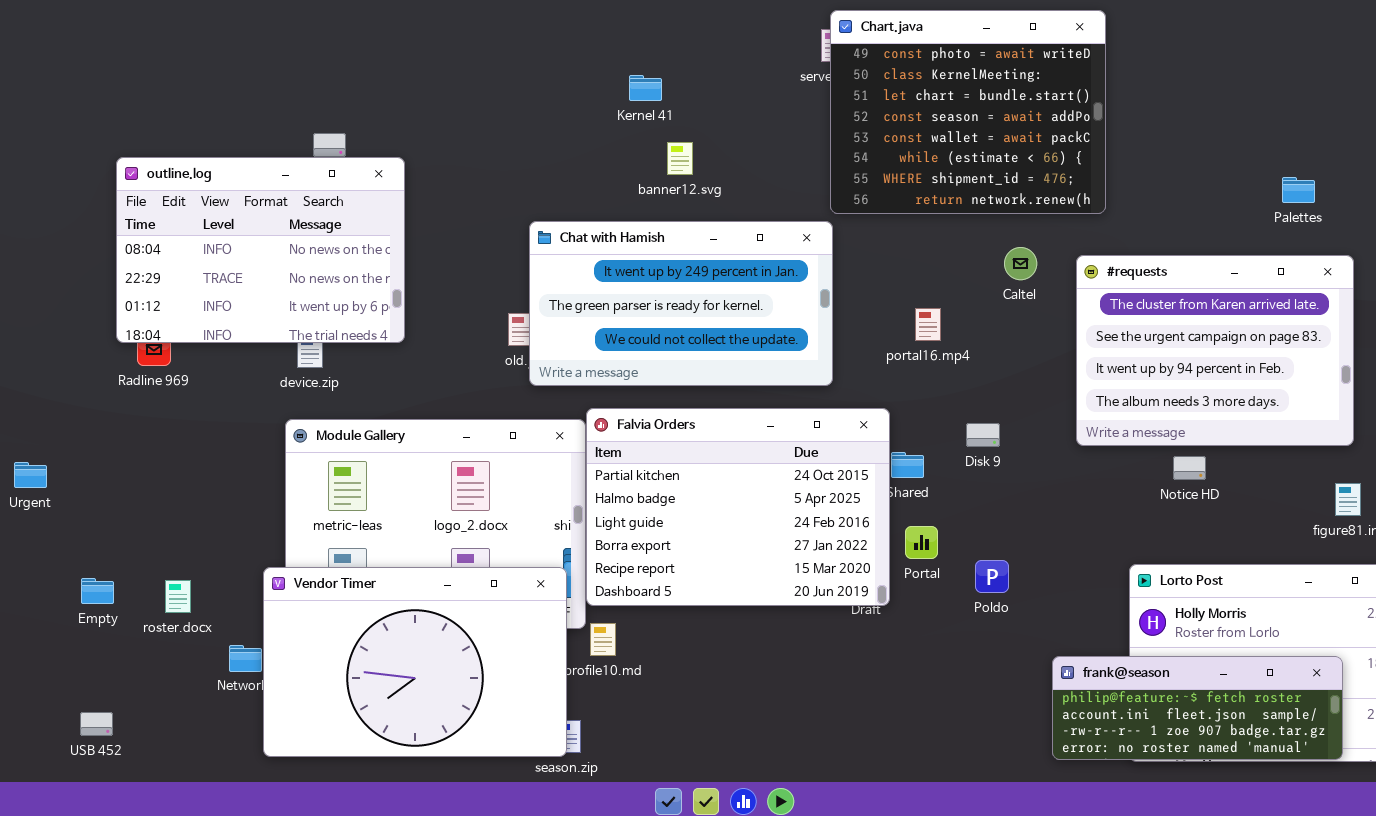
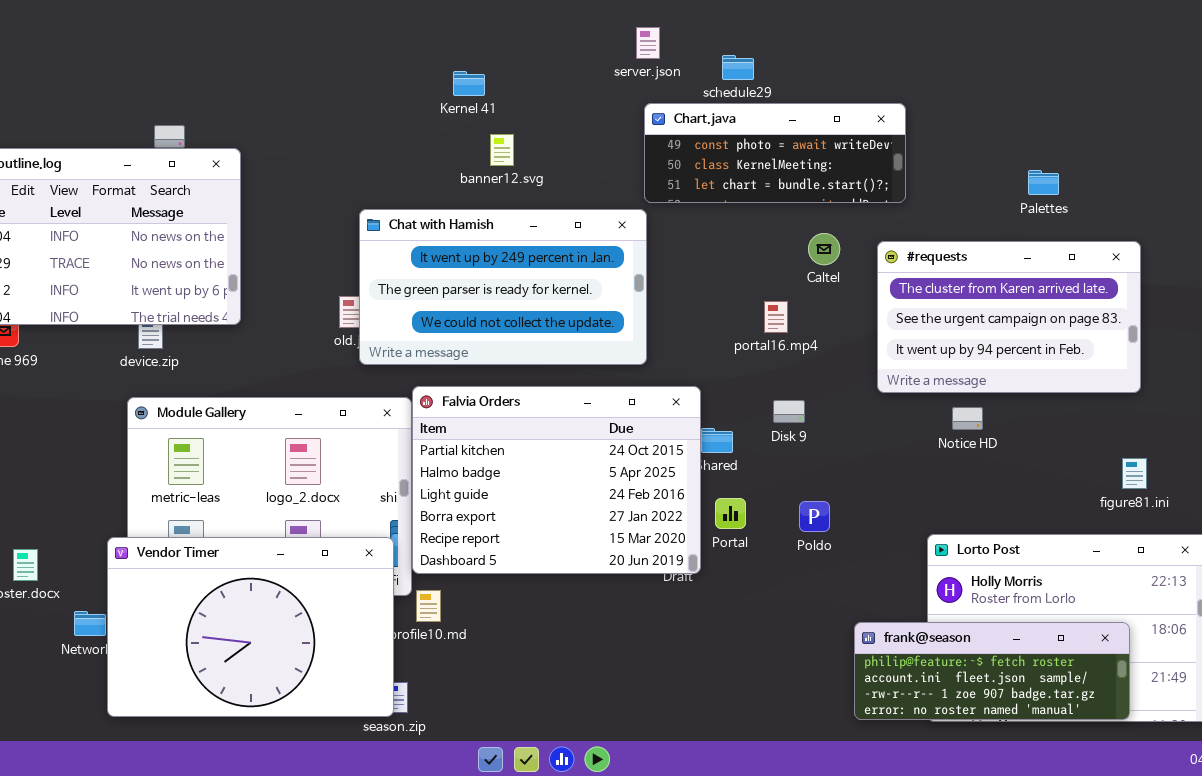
Chart.java: [830,10,1106,214] -> [644,103,906,203], resized
Palettes: [1282,177,1315,203] -> [1028,170,1059,195], moved
#requests: [1076,255,1354,446] -> [877,241,1141,393], resized
portal16.mp4: [915,308,941,341] -> [764,301,788,333], moved
Notice HD: [1173,456,1206,480] -> [952,407,983,430], moved
Poldo: [975,560,1009,593] -> [799,501,830,532], moved

